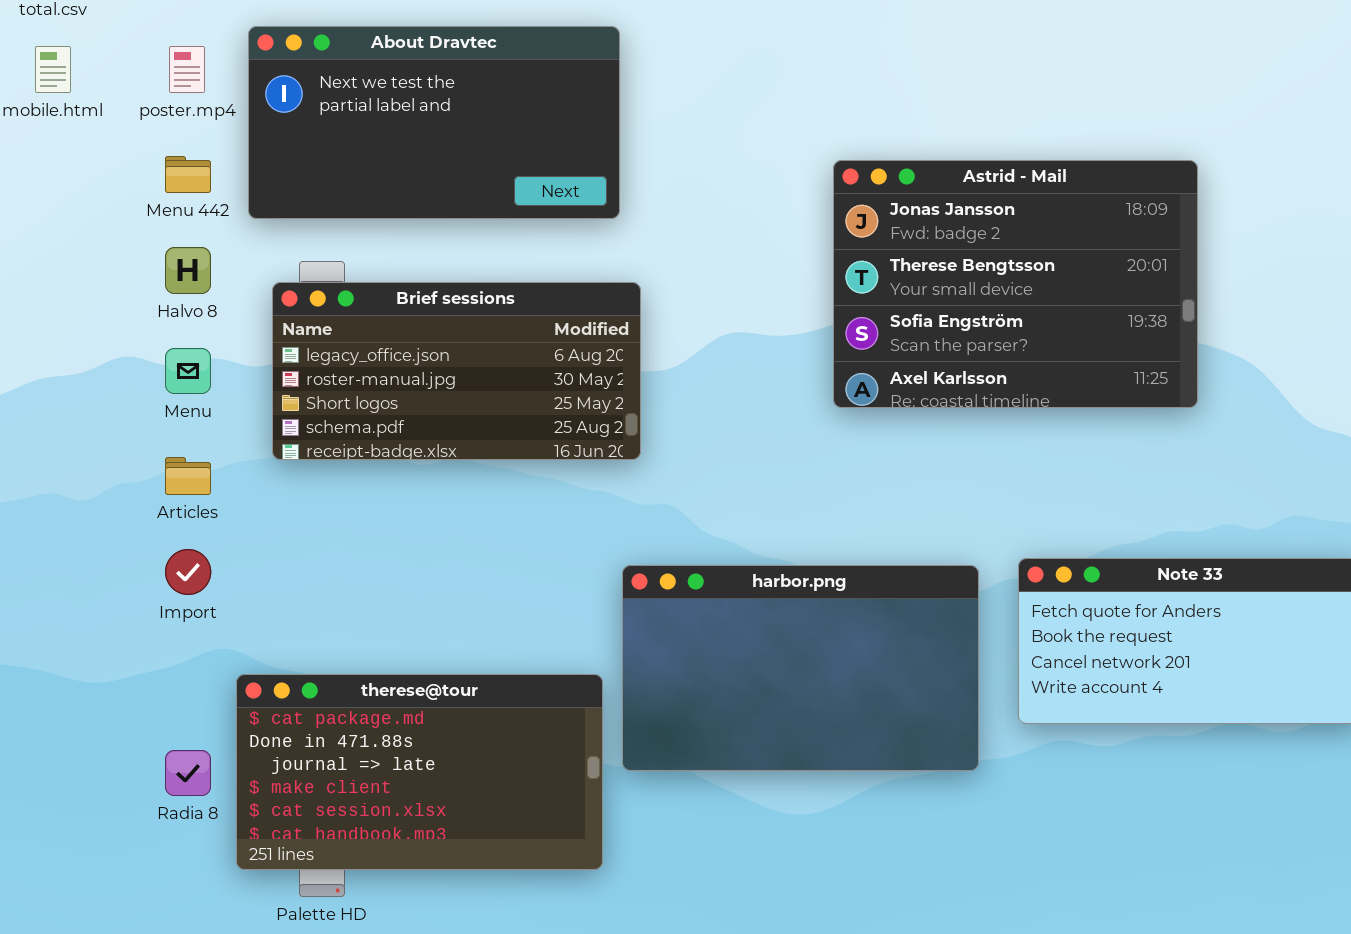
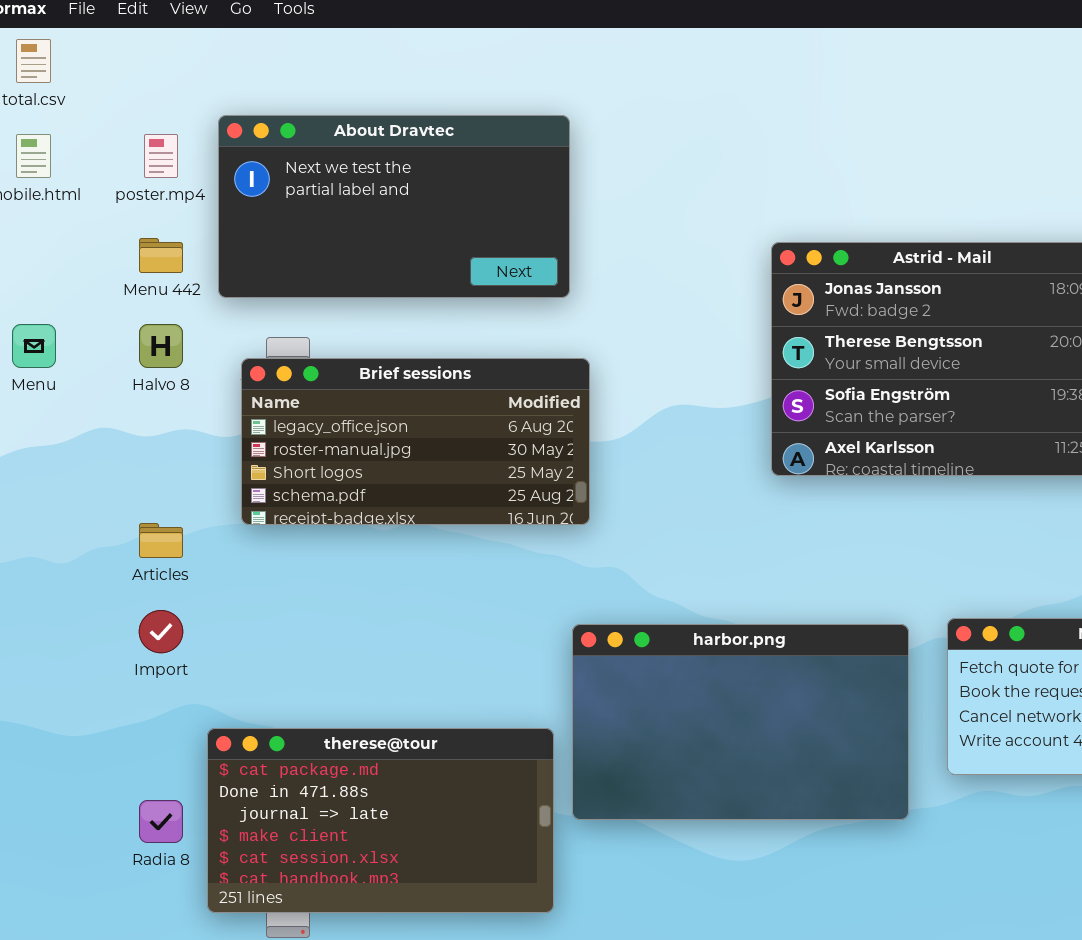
Menu: [165,348,211,394] -> [12,324,56,368], moved

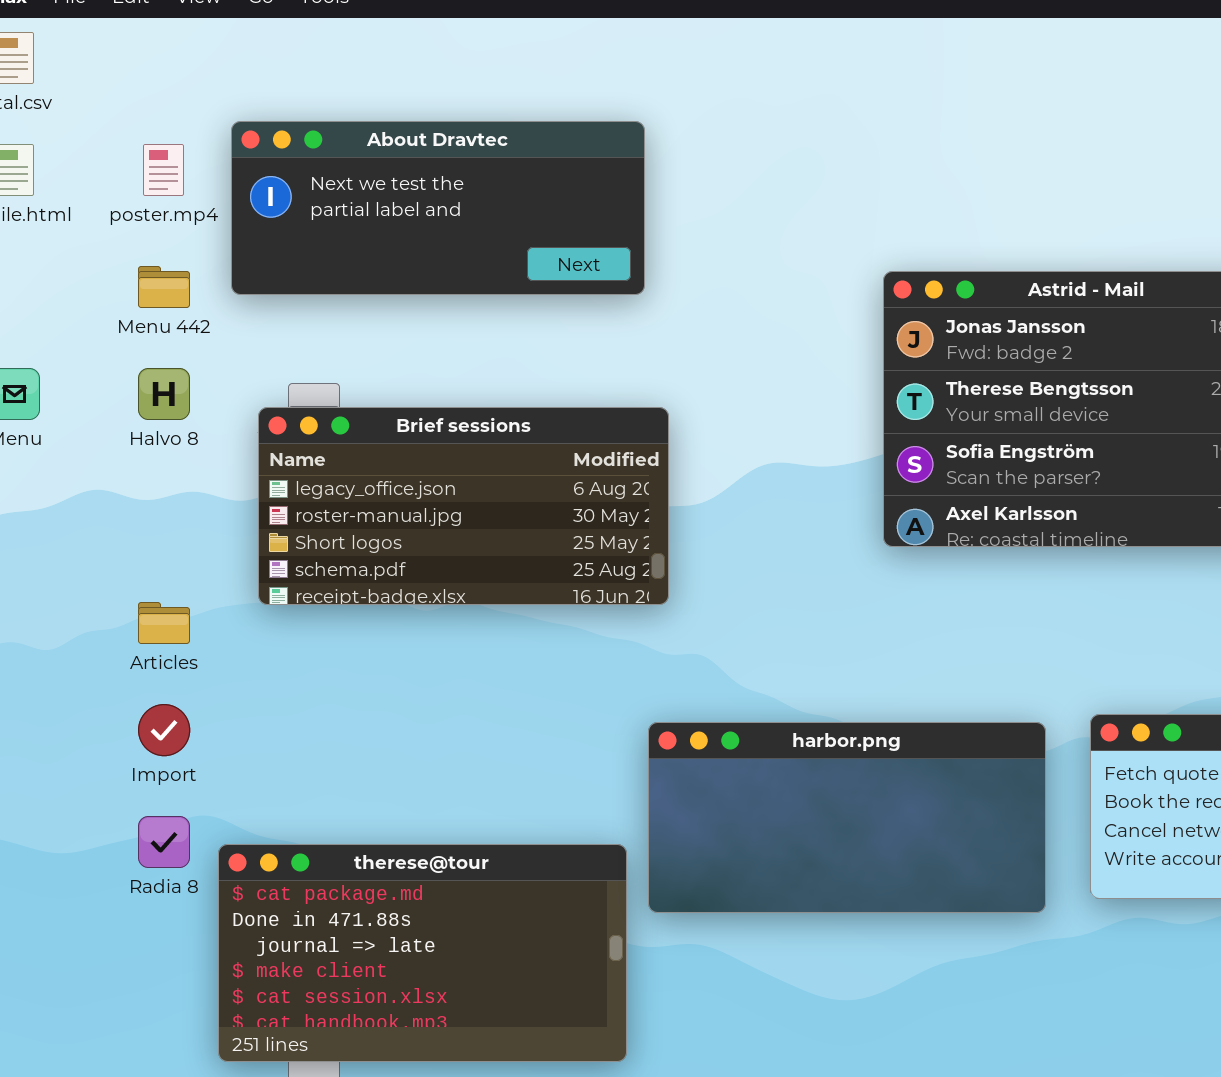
About Dravtec: [218,115,570,298] -> [231,121,645,295], resized
harbor.png: [572,624,909,820] -> [648,722,1046,913], resized
Radia 8: [139,800,183,843] -> [138,816,190,868], moved

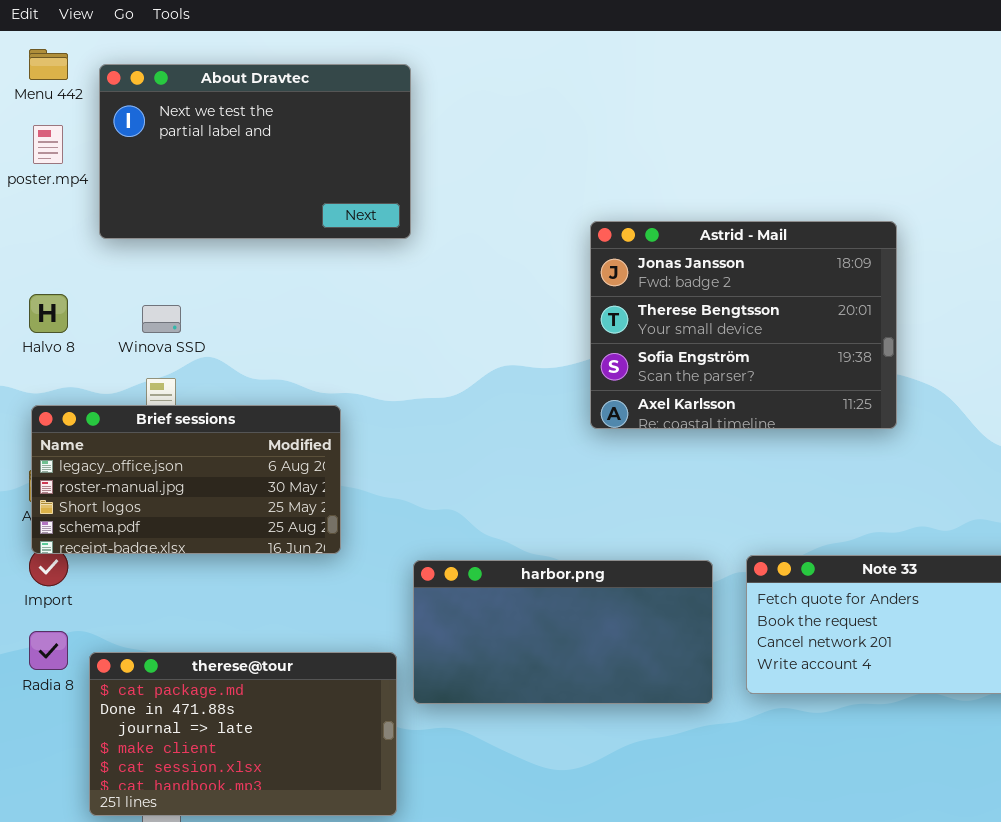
About Dravtec: [231,121,645,295] -> [99,64,411,239], resized
Menu 442: [138,266,190,308] -> [29,49,68,80], moved
Brief sessions: [258,407,669,605] -> [31,405,341,554], moved

